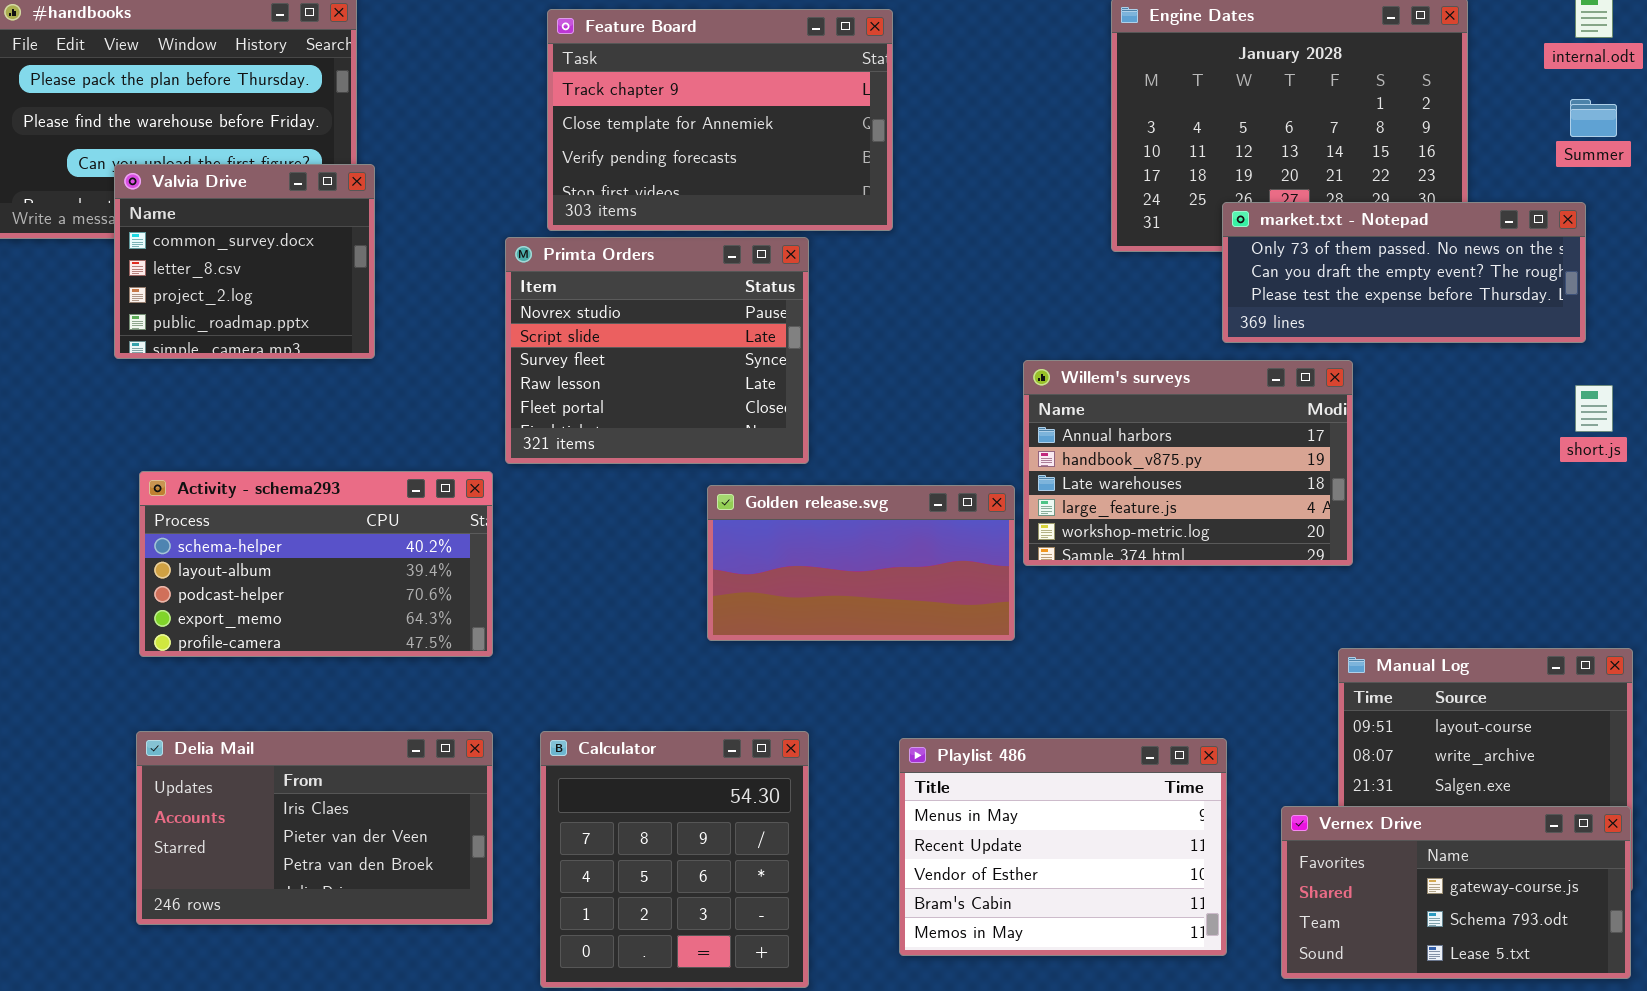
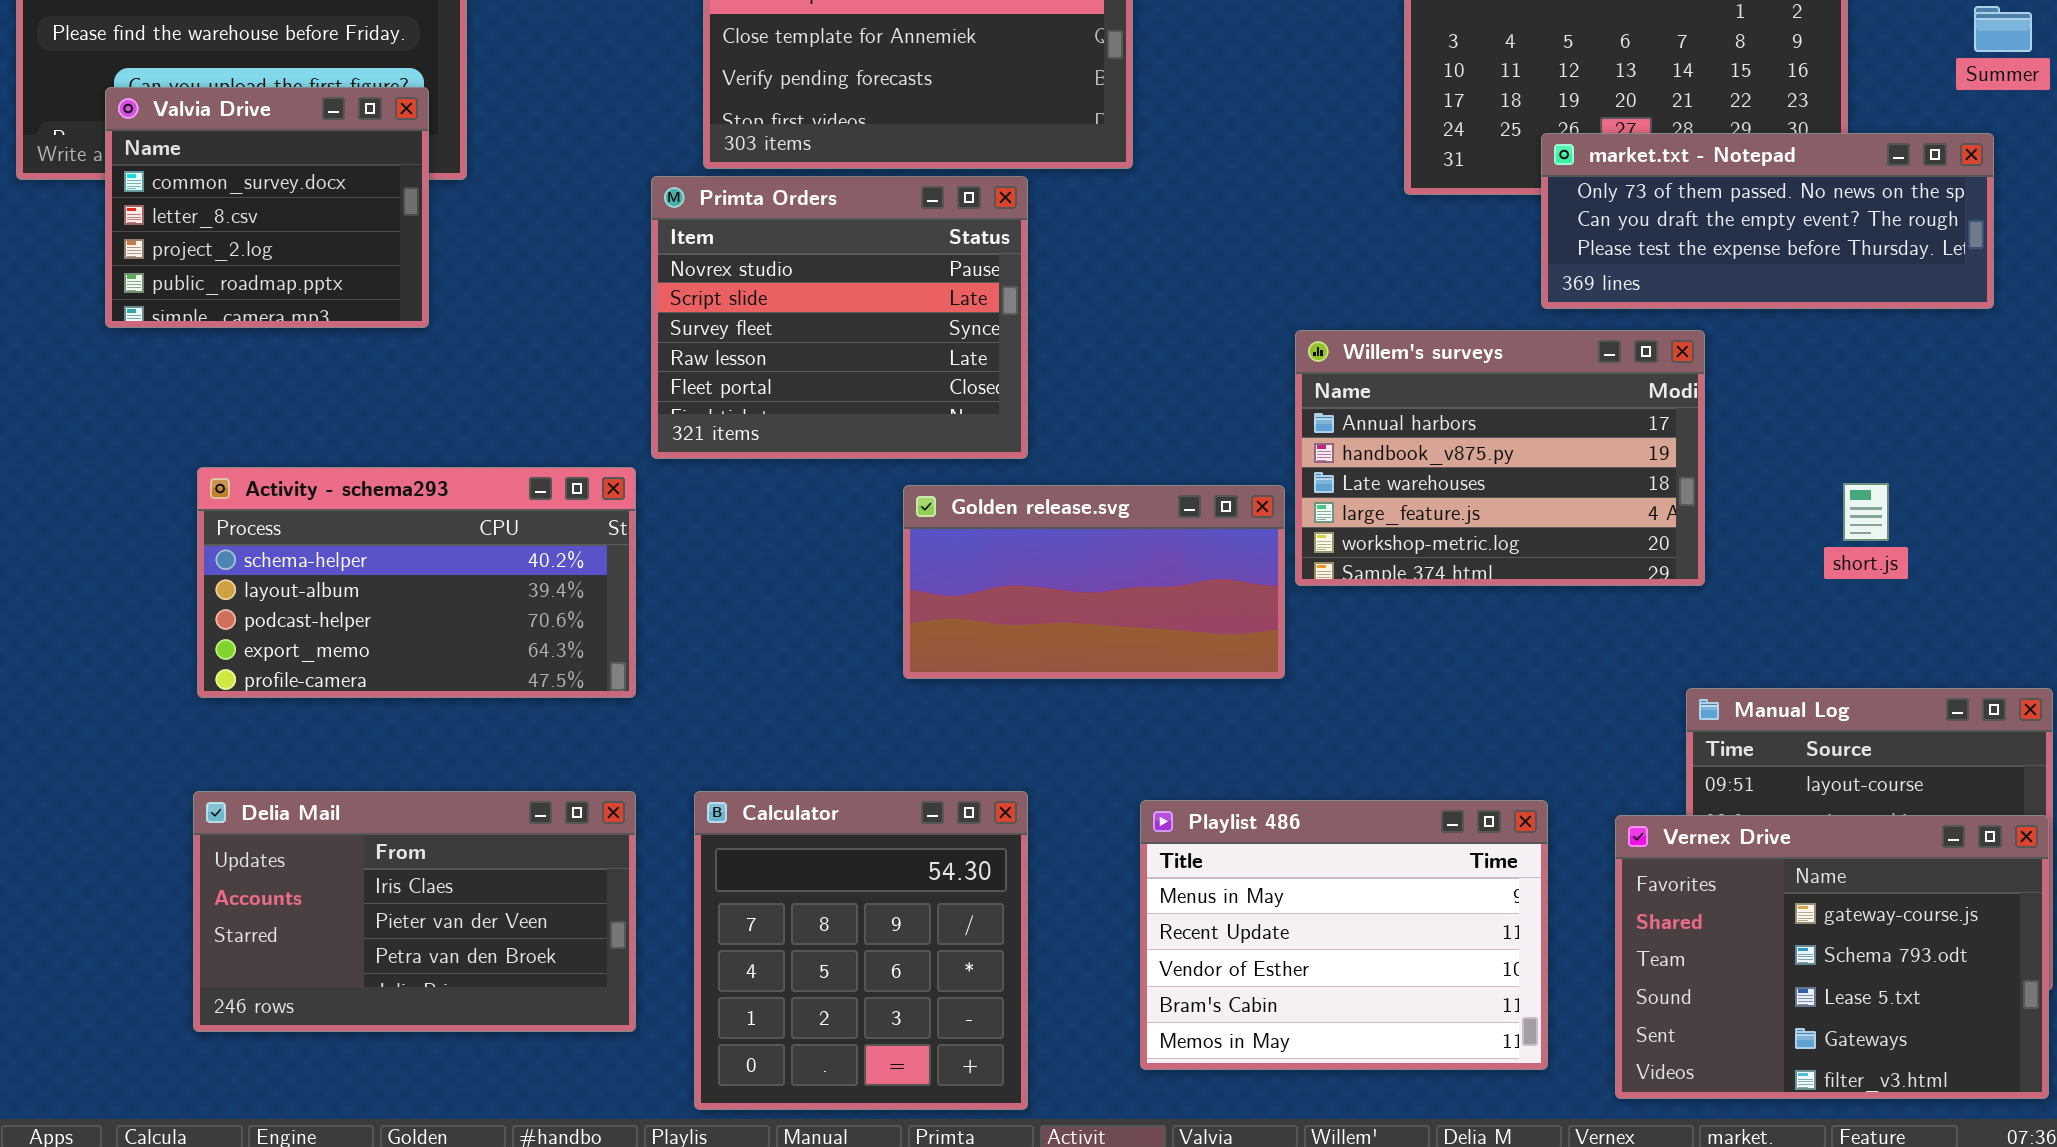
Valvia Drive: [114,164,375,359] -> [105,87,429,328], moved
short.js: [1575,385,1613,432] -> [1843,483,1889,541], moved
Vernex Drive: [1281,806,1631,979] -> [1615,815,2049,1099], resized

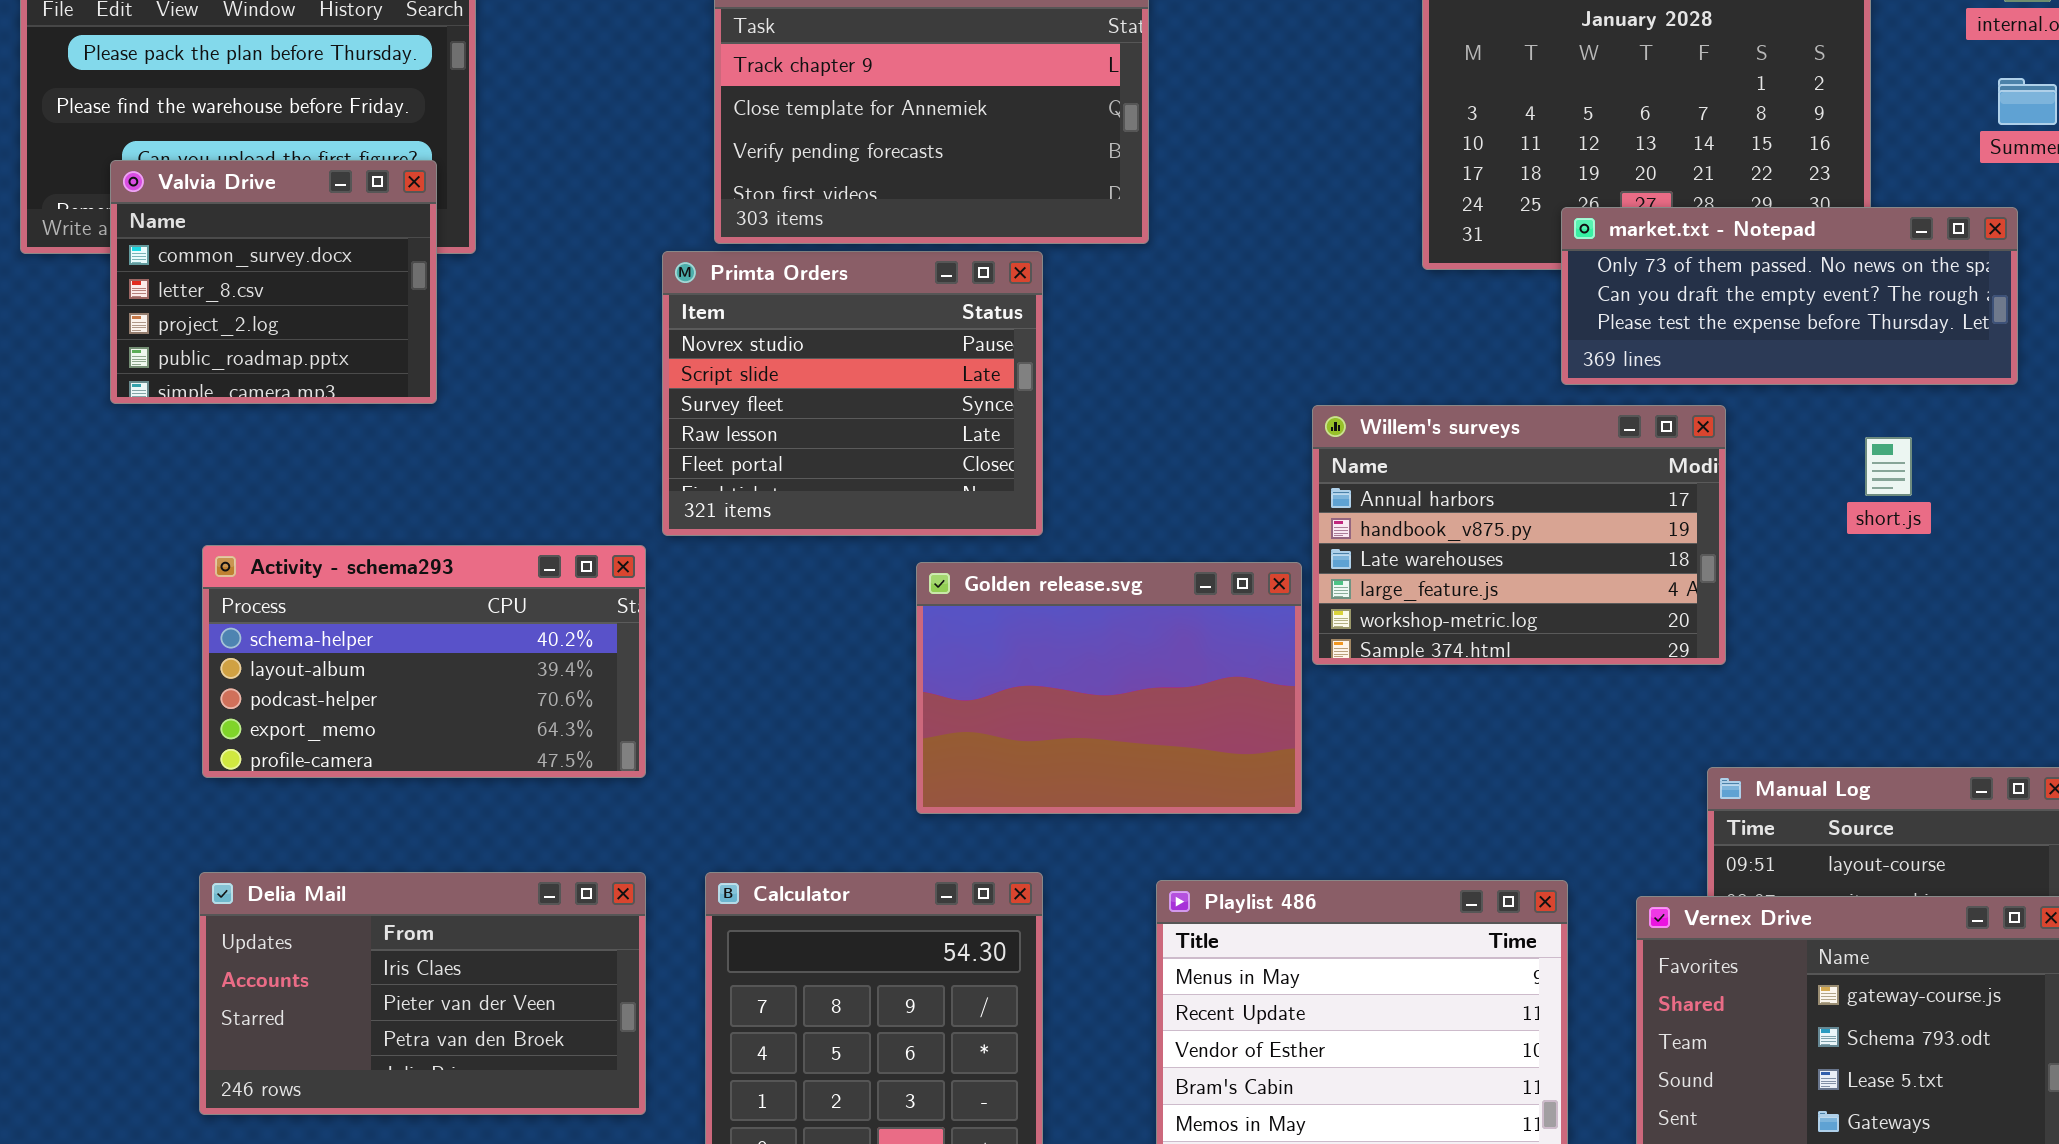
short.js: [1843,483,1889,541] -> [1865,437,1912,496], moved
Golden release.svg: [903,485,1285,679] -> [916,562,1302,814], resized

